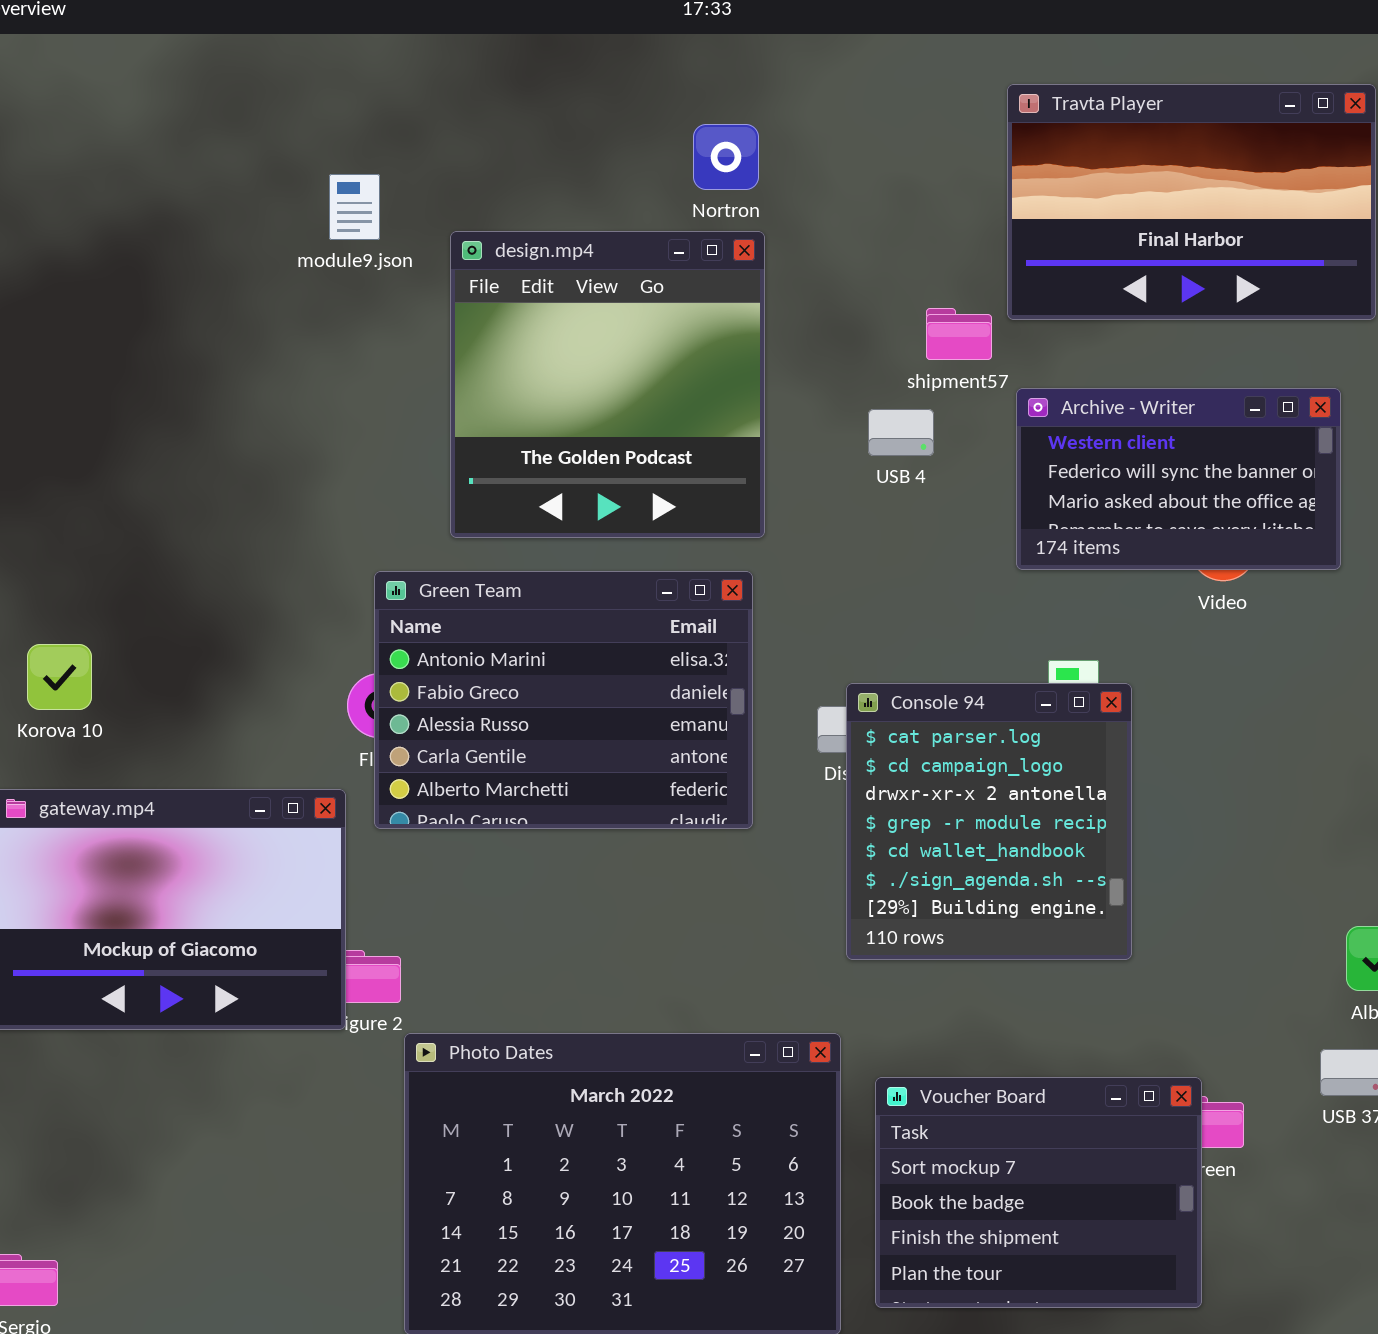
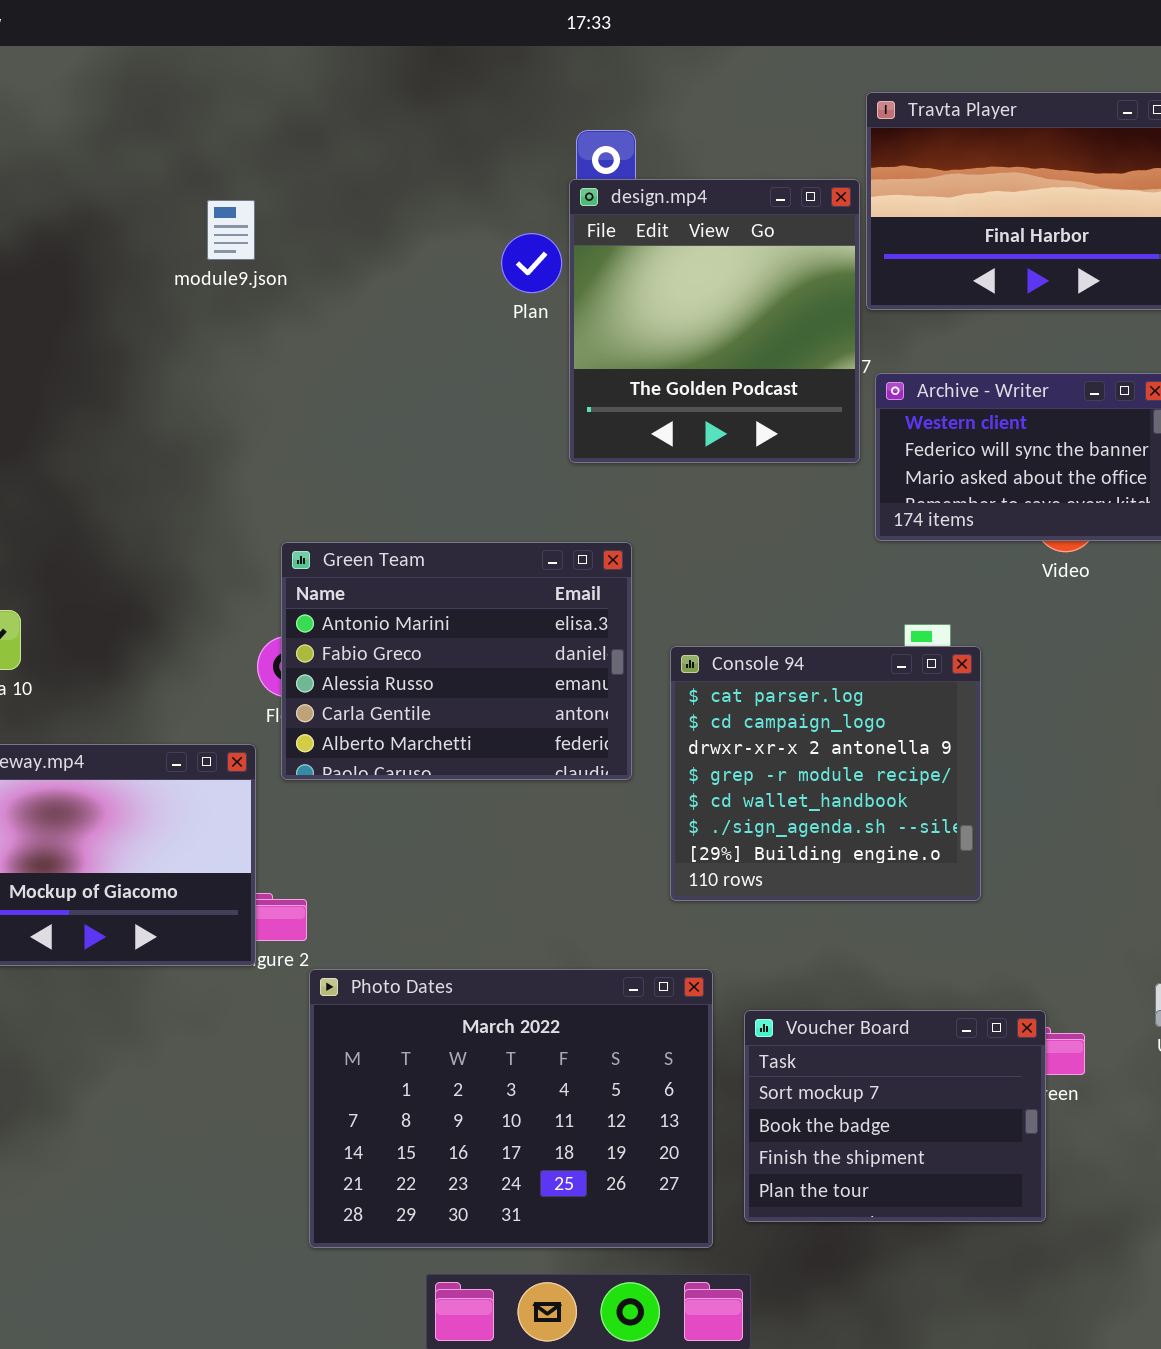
module9.json: [329,174,380,240] -> [207,200,255,260], moved
design.mp4: [450,231,765,538] -> [569,179,860,463], moved
Console 94: [846,683,1132,960] -> [670,646,981,901], resized

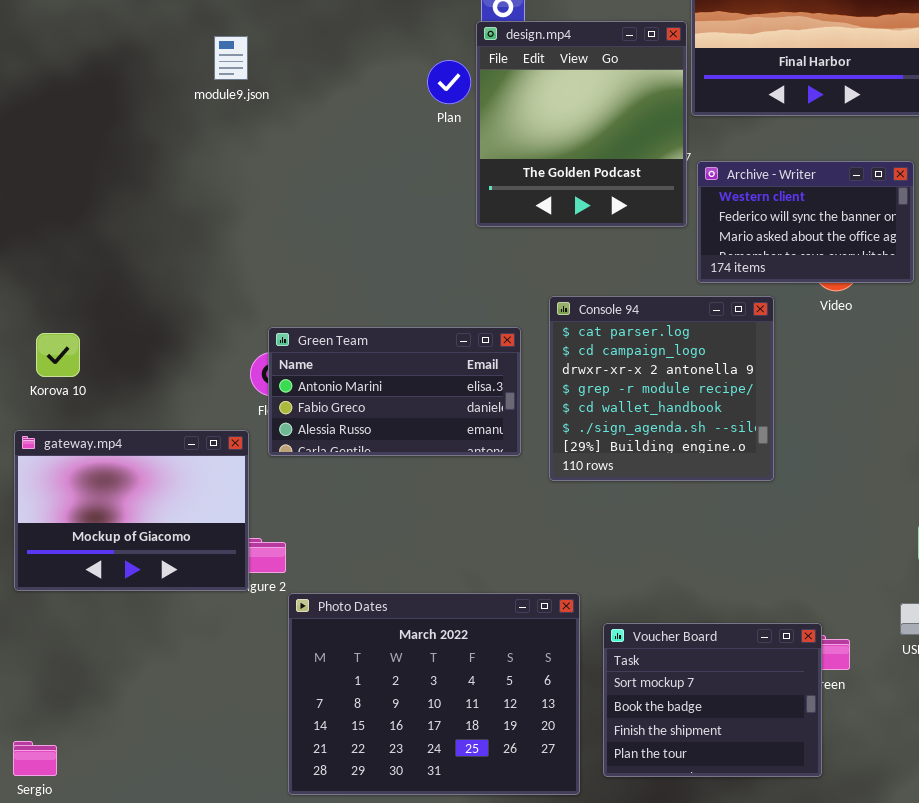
Green Team: [281,542,632,780] -> [268,327,521,456], resized
Console 94: [670,646,981,901] -> [549,296,774,481], moved

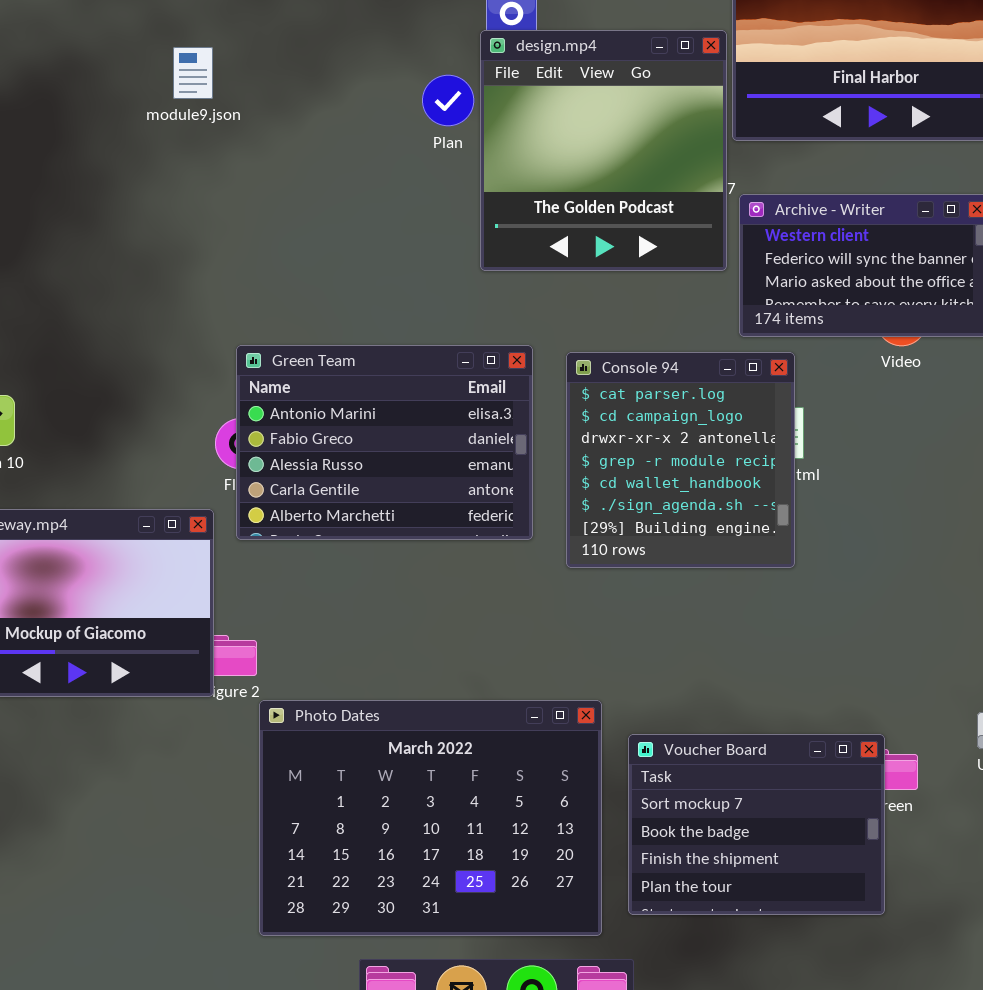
Console 94: [549,296,774,481] -> [566,352,795,568], resized
Green Team: [268,327,521,456] -> [236,345,533,540], resized

